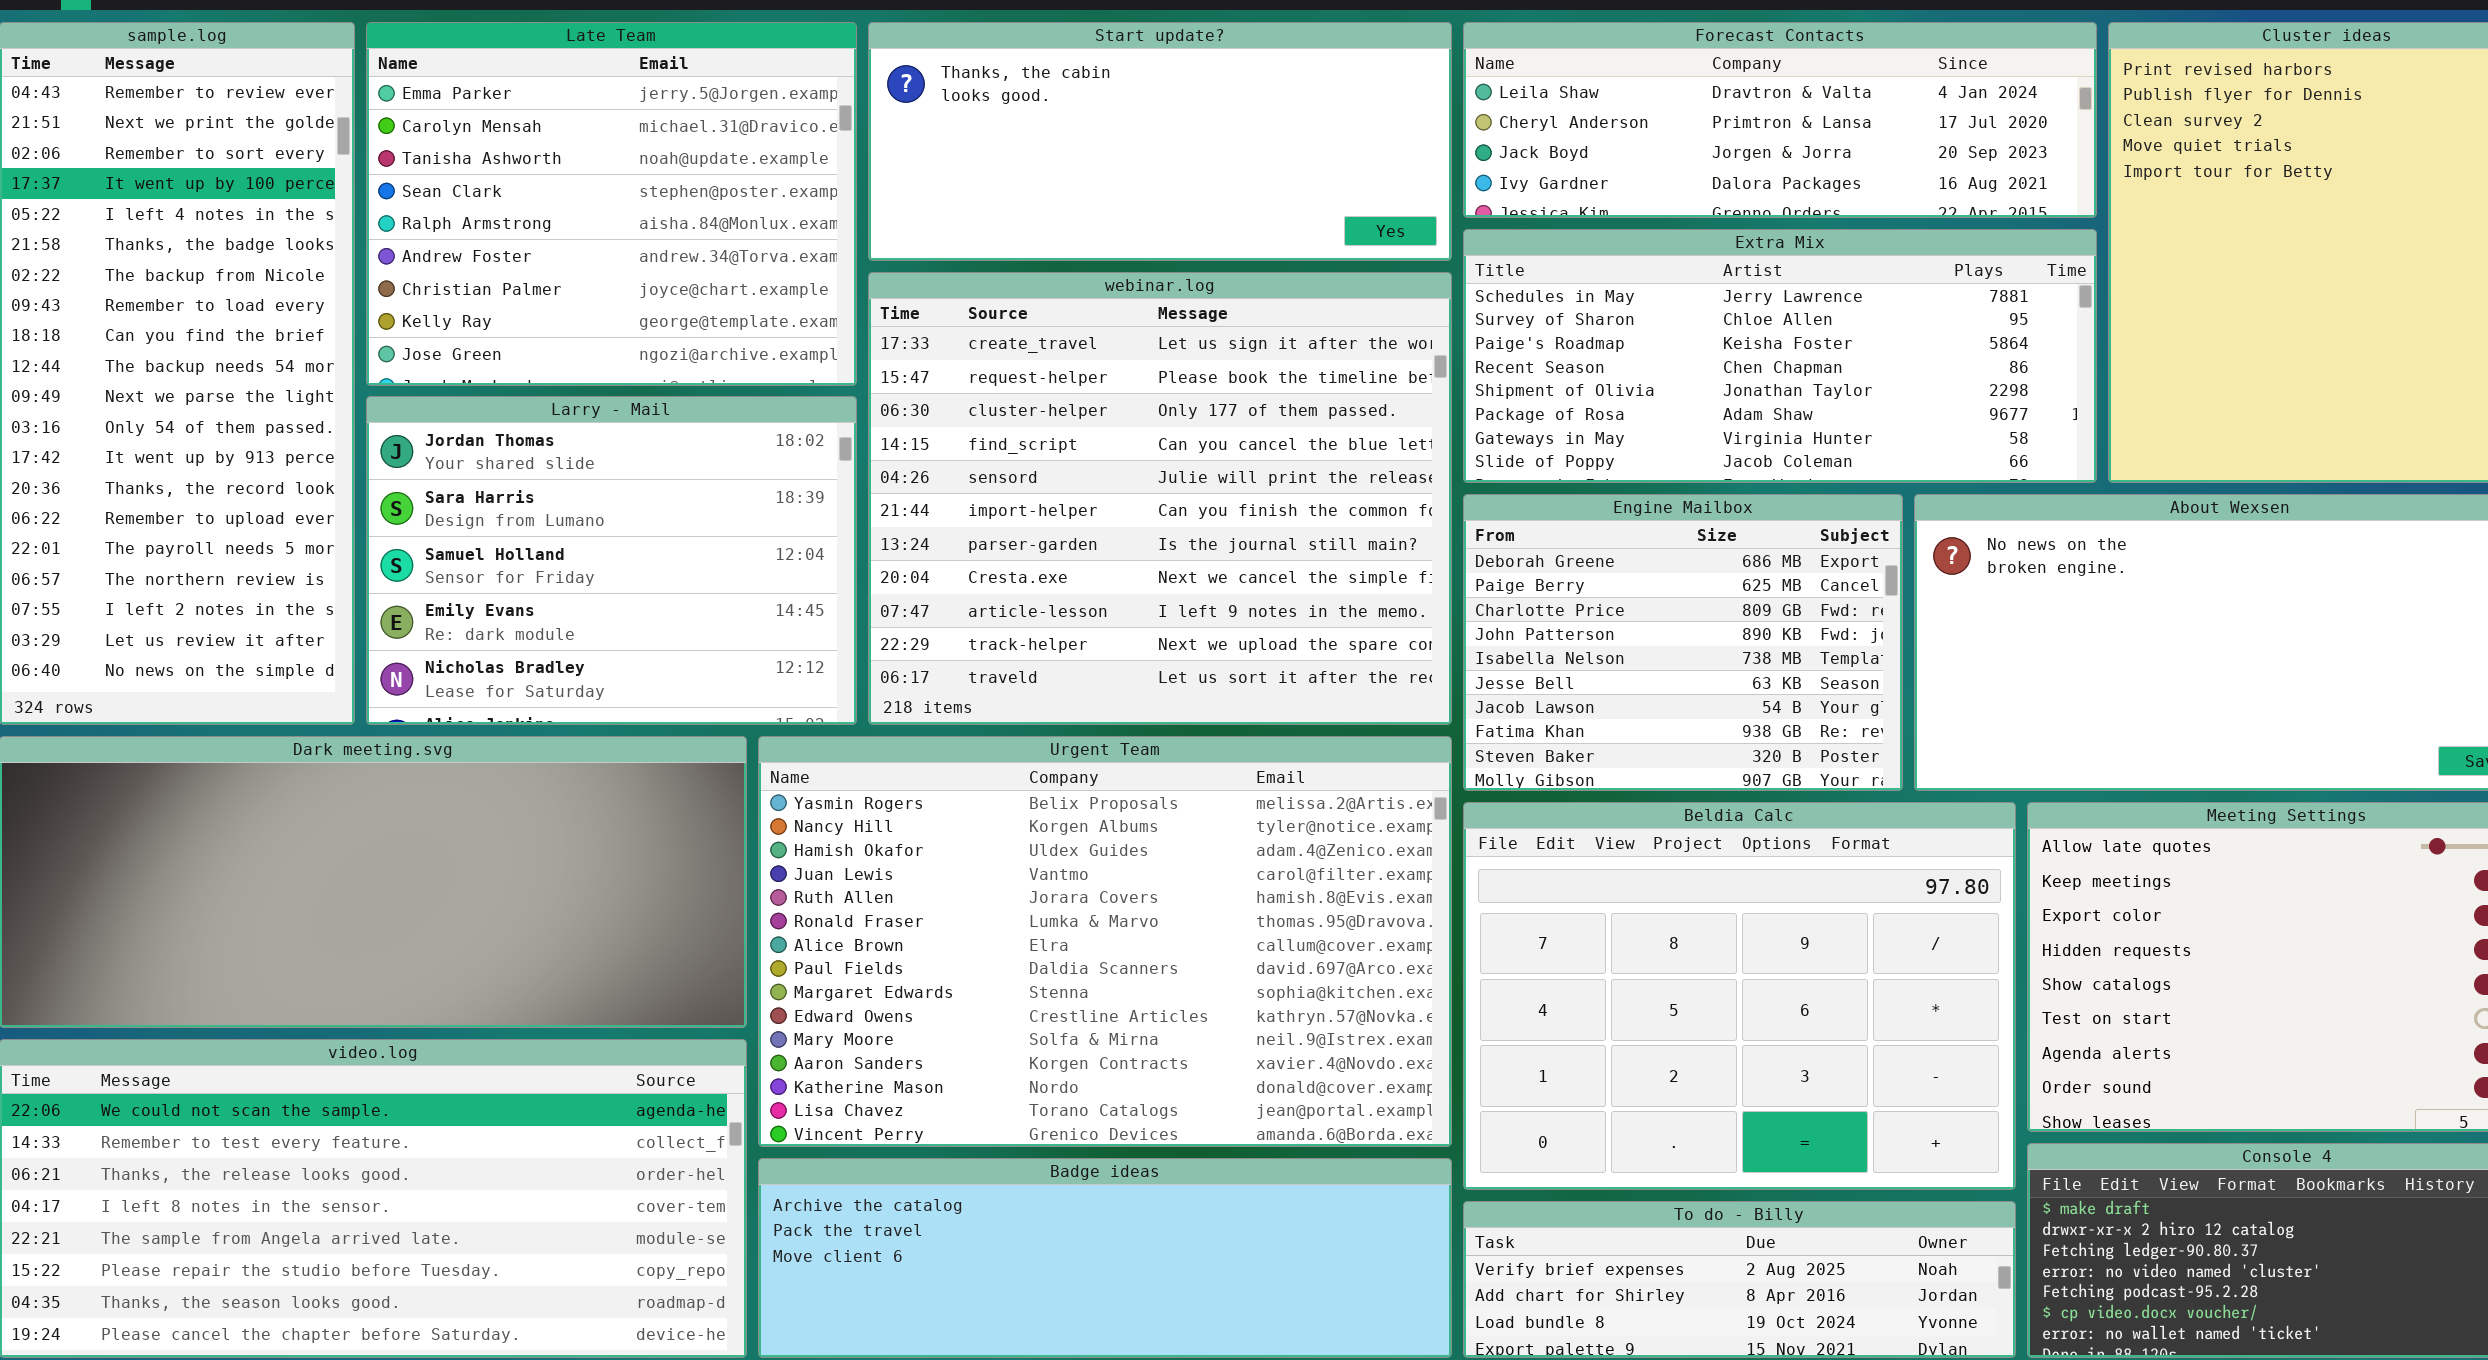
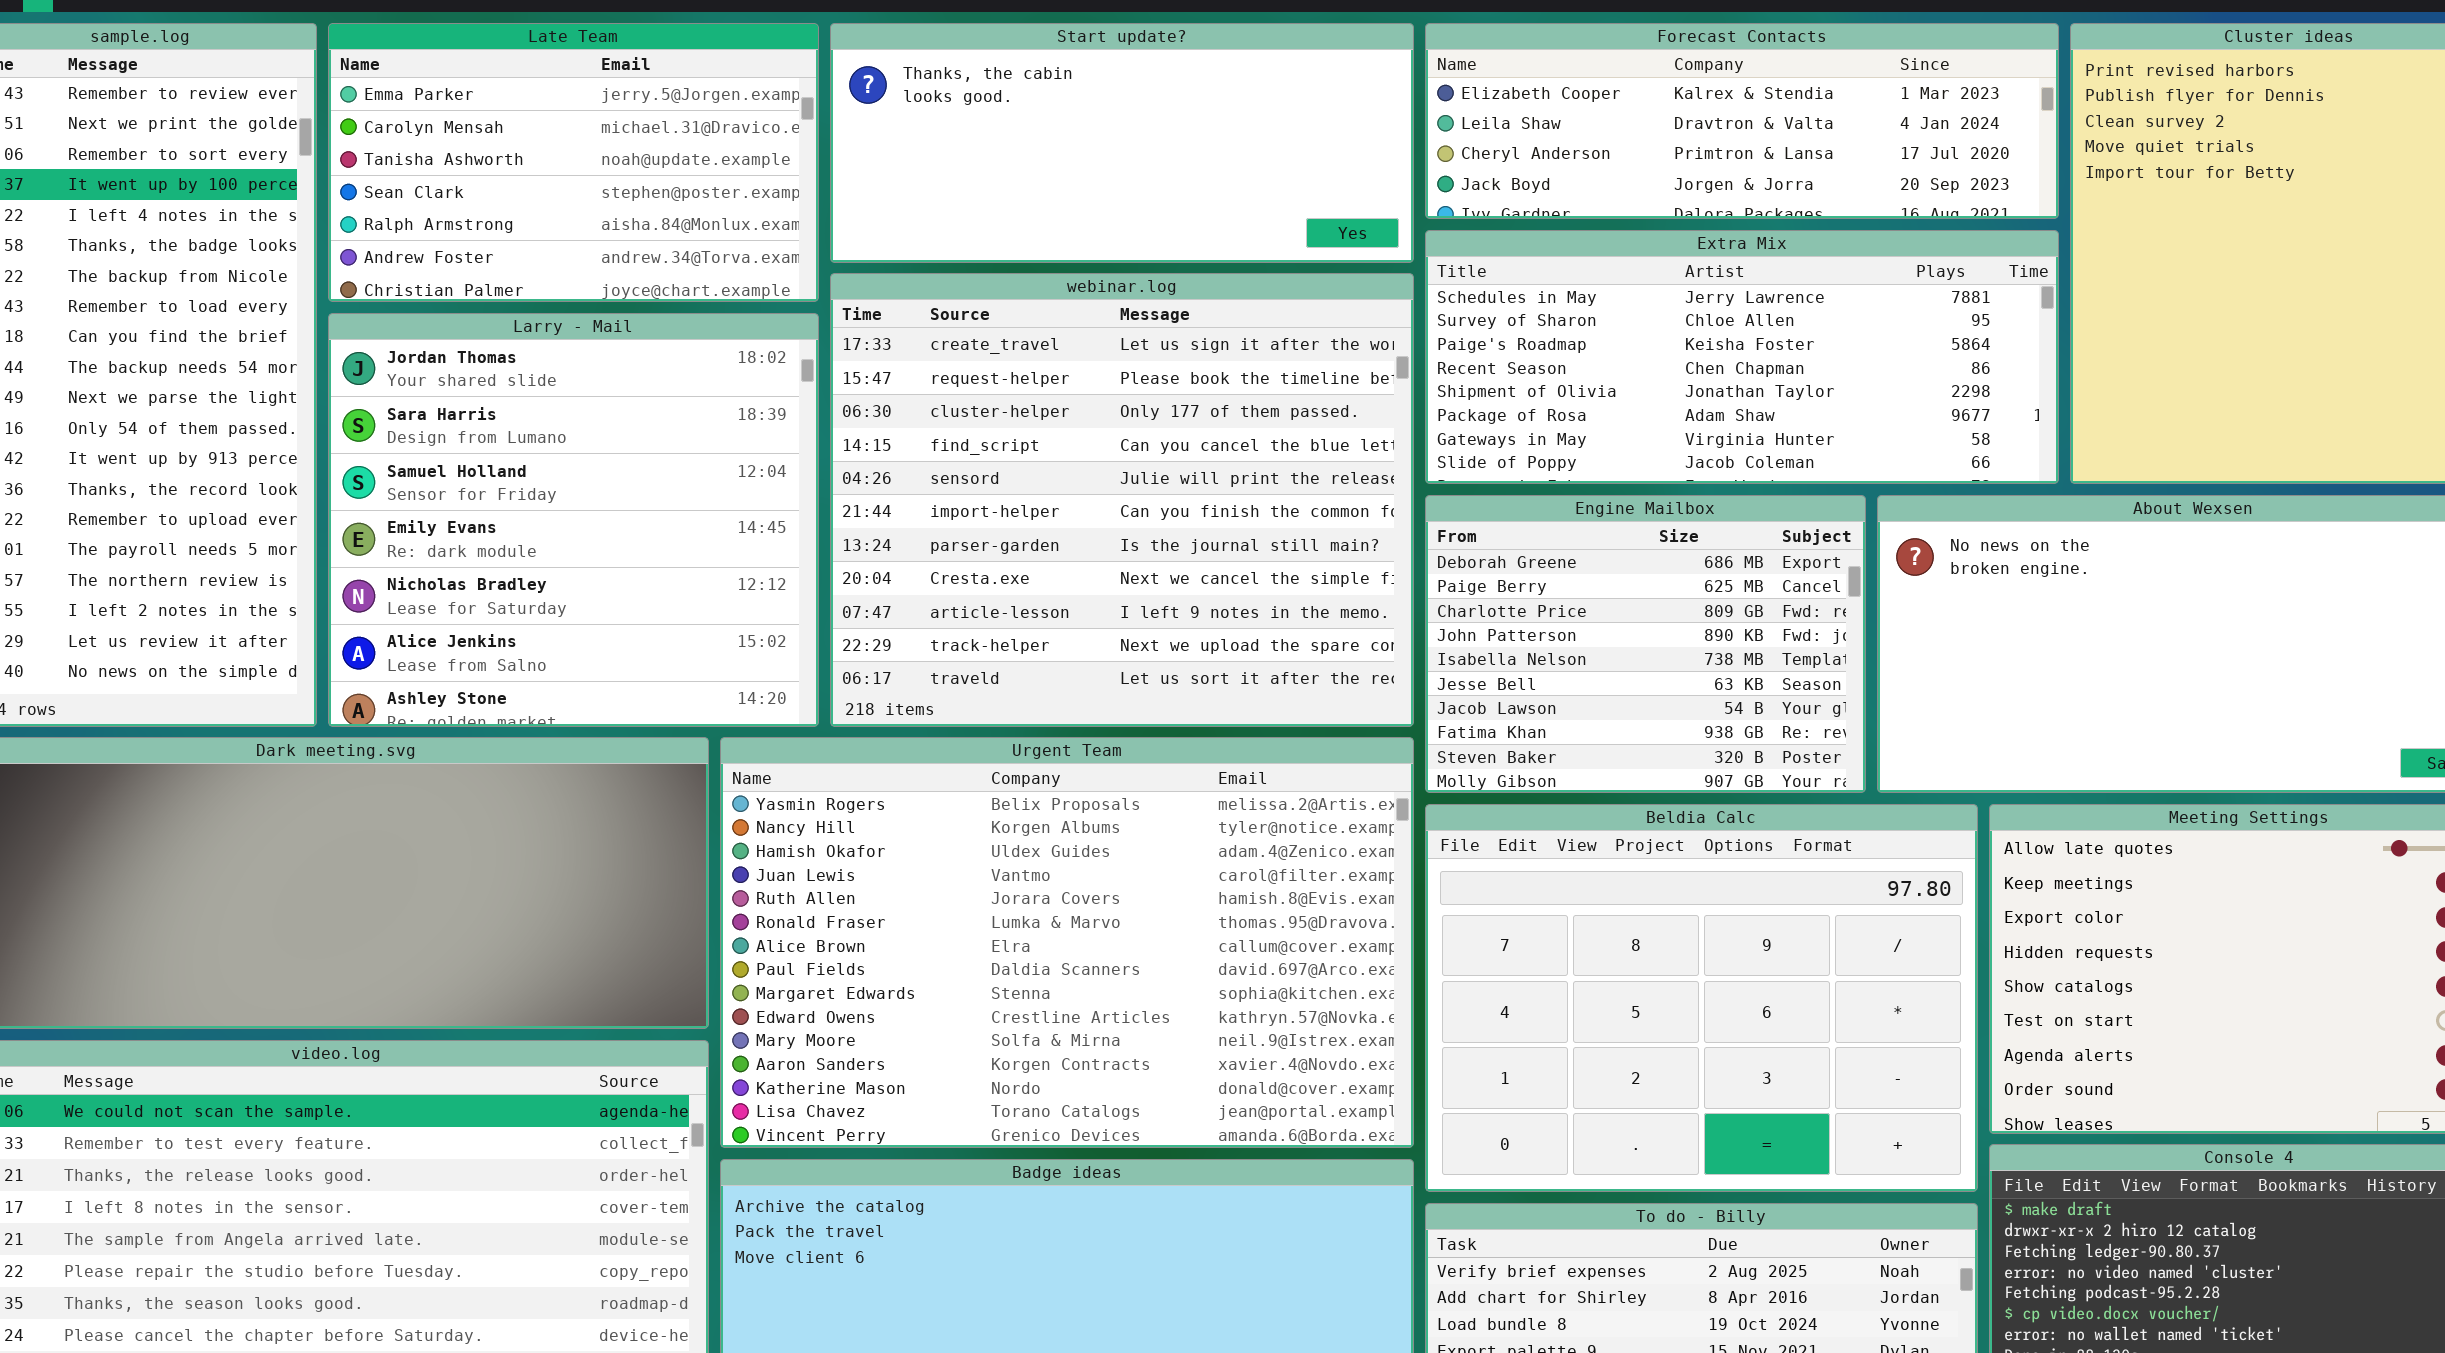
Late Team: [366,22,857,386] -> [328,23,819,302], resized
Forecast Contacts: [1463,22,2097,218] -> [1425,23,2059,219], scrolled up 1 row
Larry - Mail: [366,396,857,725] -> [328,313,819,727], resized

